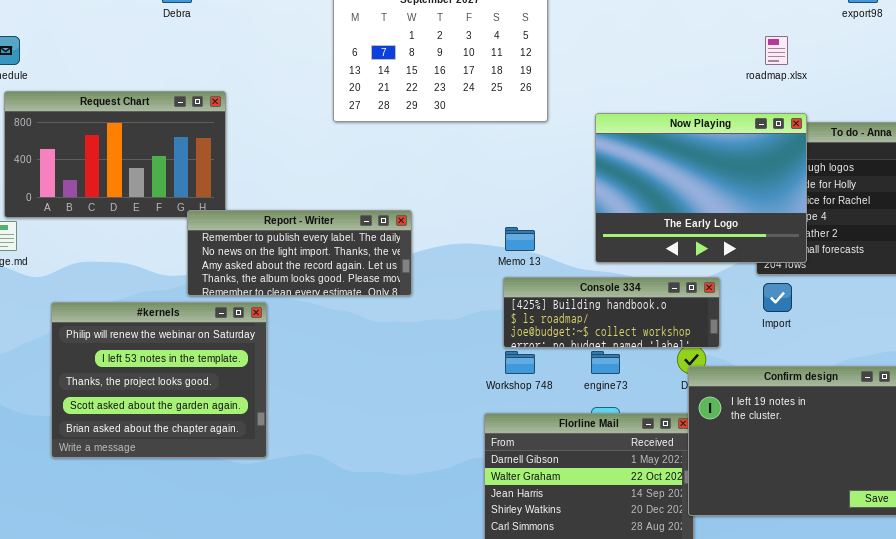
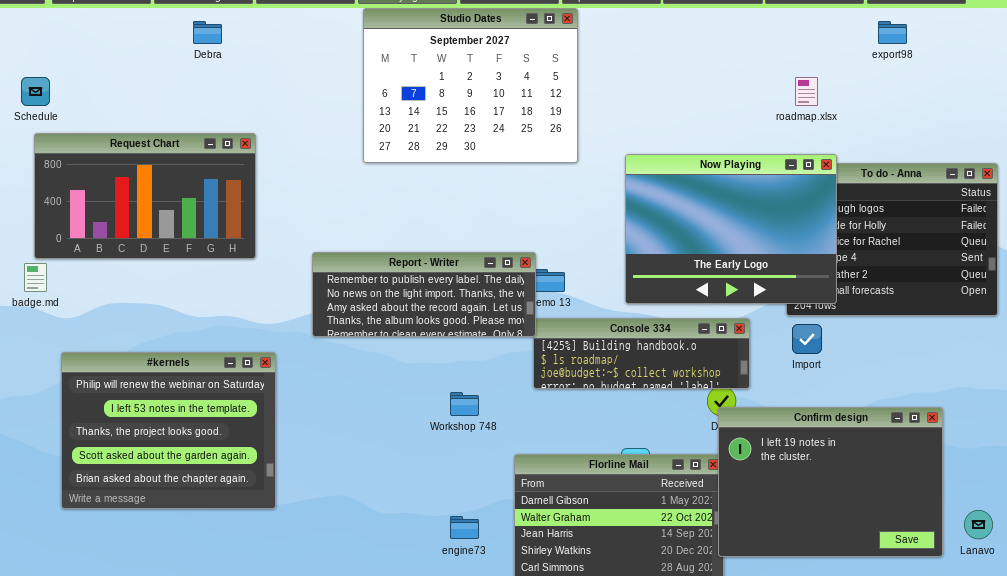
Report - Writer: [187,210,412,296] -> [312,252,536,337], moved
#kernels: [51,302,267,458] -> [61,352,276,509], moved
Workshop 748: [505,351,535,374] -> [450,392,479,416], moved
engine73: [591,351,620,374] -> [450,516,479,539], moved

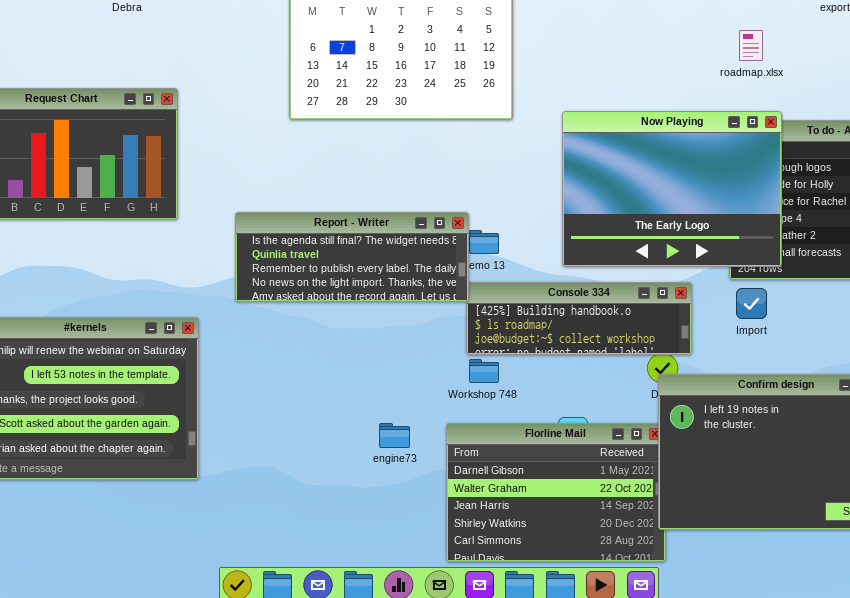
Report - Writer: [312,252,536,337] -> [235,212,469,302], scrolled up 2 rows
Workshop 748: [450,392,479,416] -> [469,359,499,383], moved
engine73: [450,516,479,539] -> [379,423,410,448], moved

